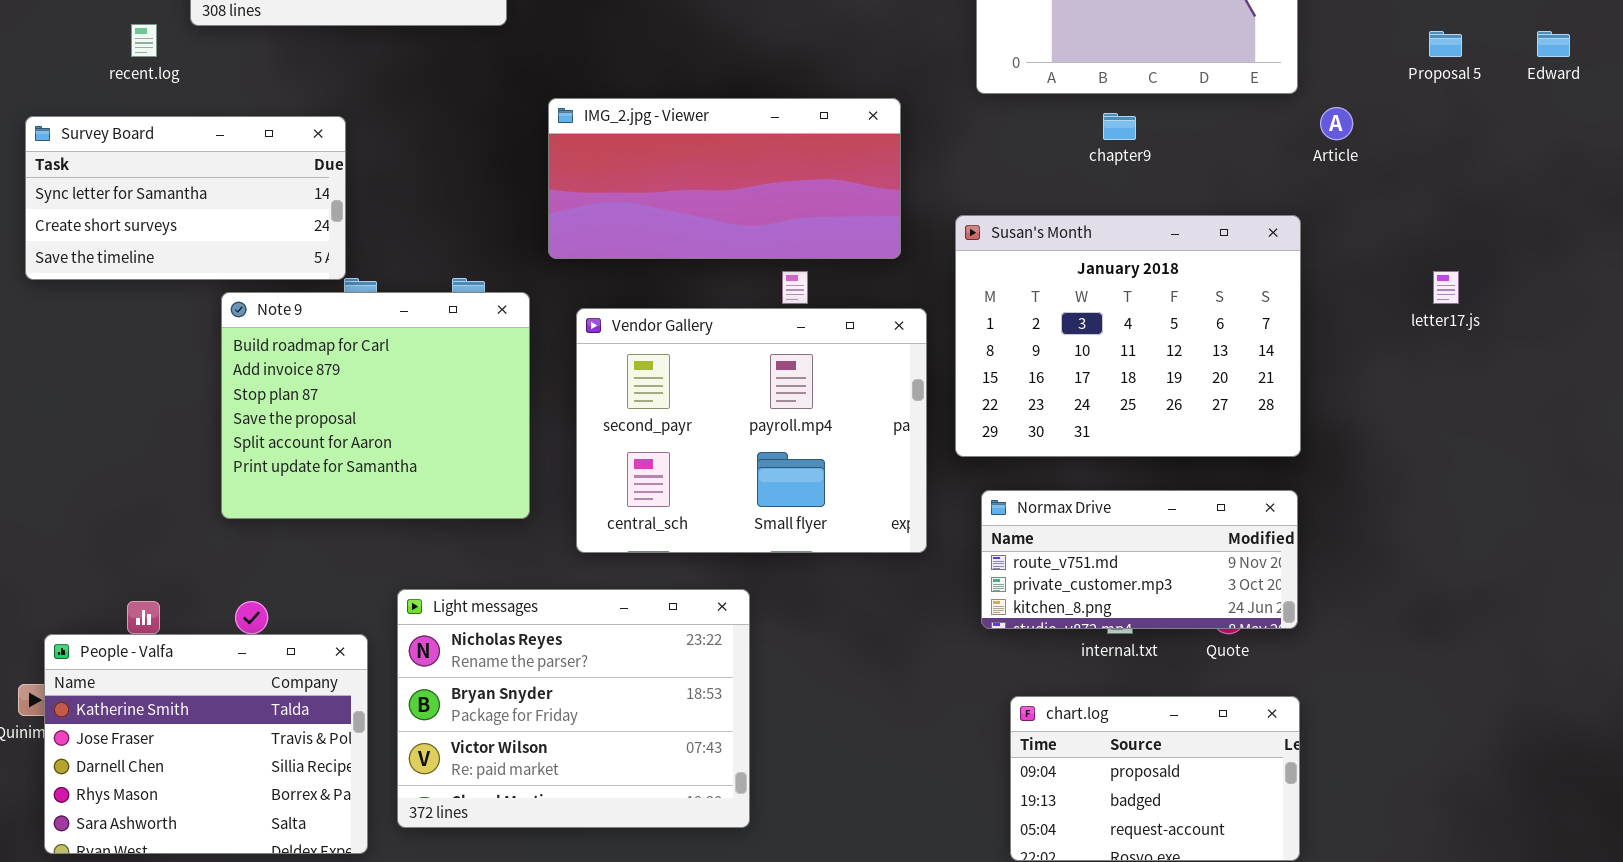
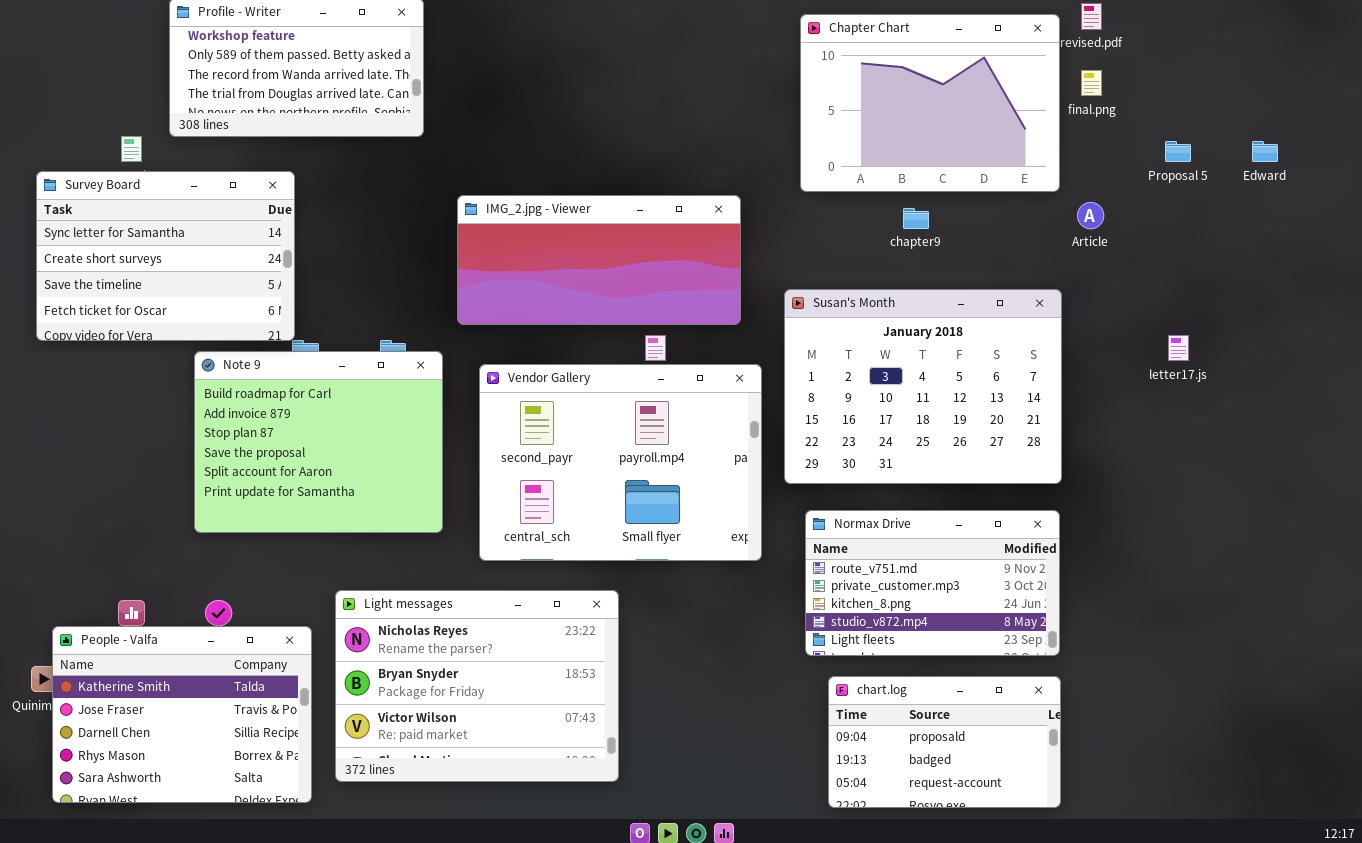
Survey Board: [25,116,346,280] -> [36,171,295,341], resized
Normax Drive: [981,490,1298,629] -> [805,510,1060,656], resized

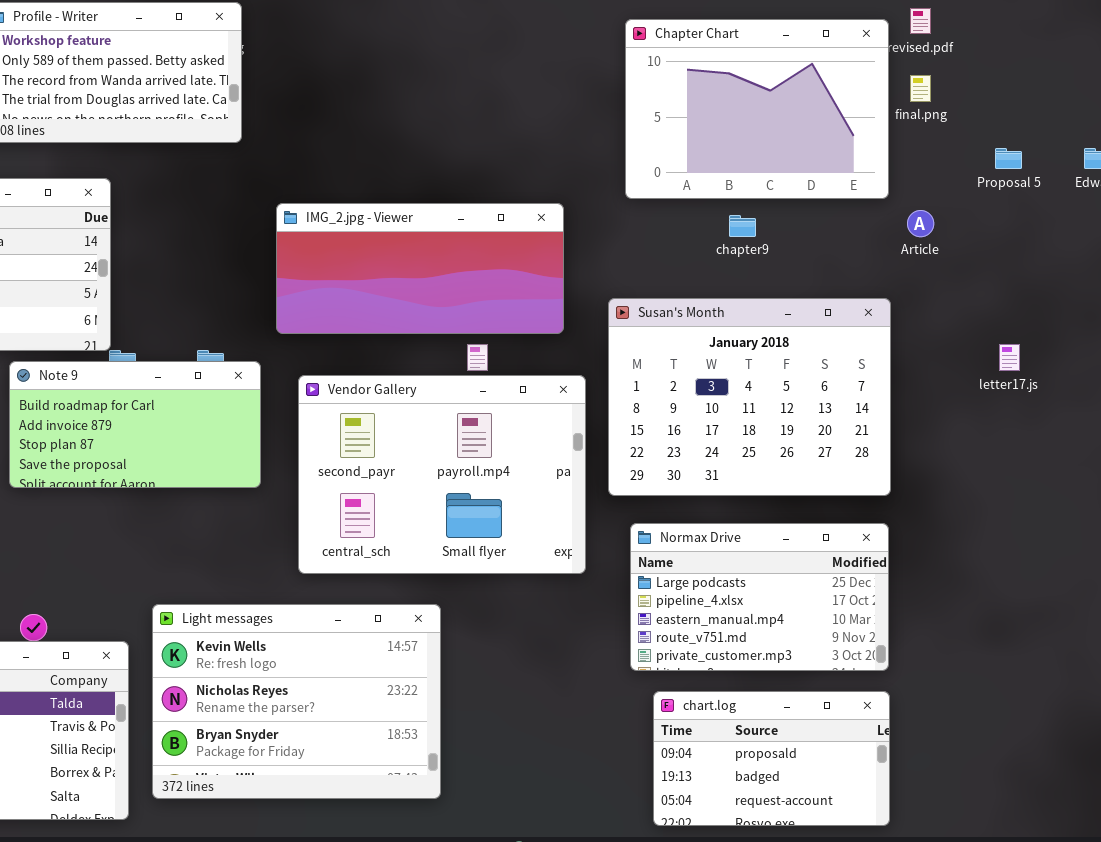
Note 9: [194,351,443,533] -> [9,361,261,488], resized
Normax Drive: [805,510,1060,656] -> [630,523,889,671], scrolled up 3 rows
Light messages: [335,590,619,782] -> [152,604,441,799], scrolled up 1 row

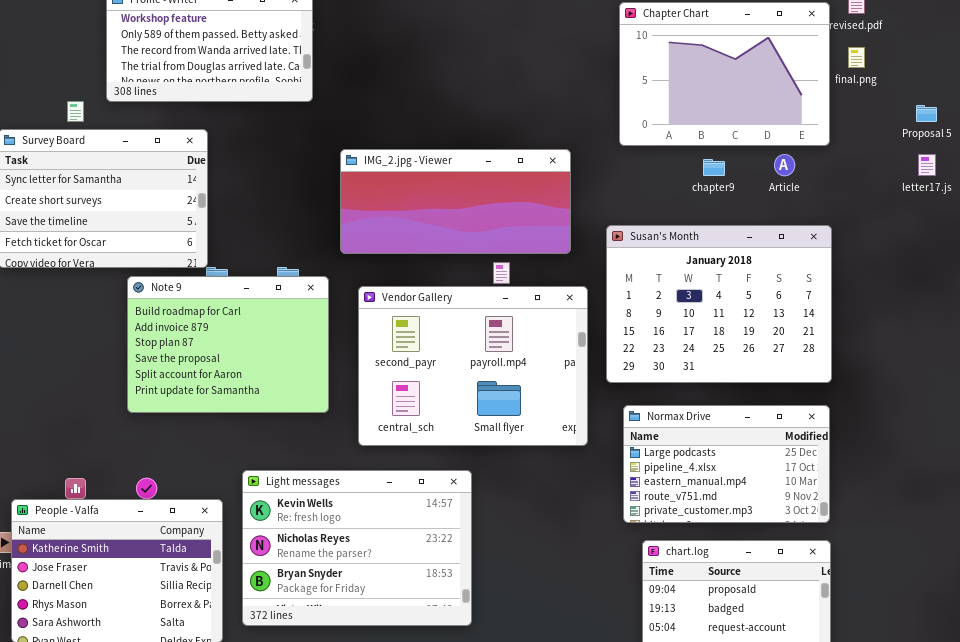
Article: [907,210,934,237] -> [774,154,795,176], moved
letter17.js: [999,344,1020,371] -> [918,154,936,176], moved
Note 9: [9,361,261,488] -> [127,276,329,413], resized

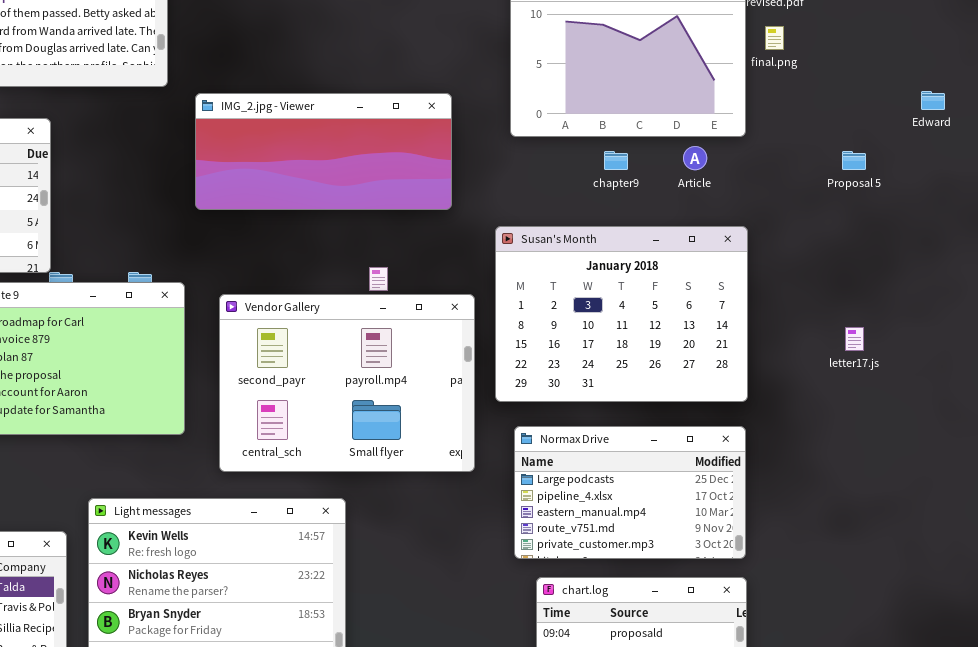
Proposal 5: [916,105,937,122] -> [842,151,866,170], moved
IMG_2.jpg - Viewer: [340,149,571,254] -> [195,93,452,210], moved
letter17.js: [918,154,936,176] -> [845,327,864,351], moved

